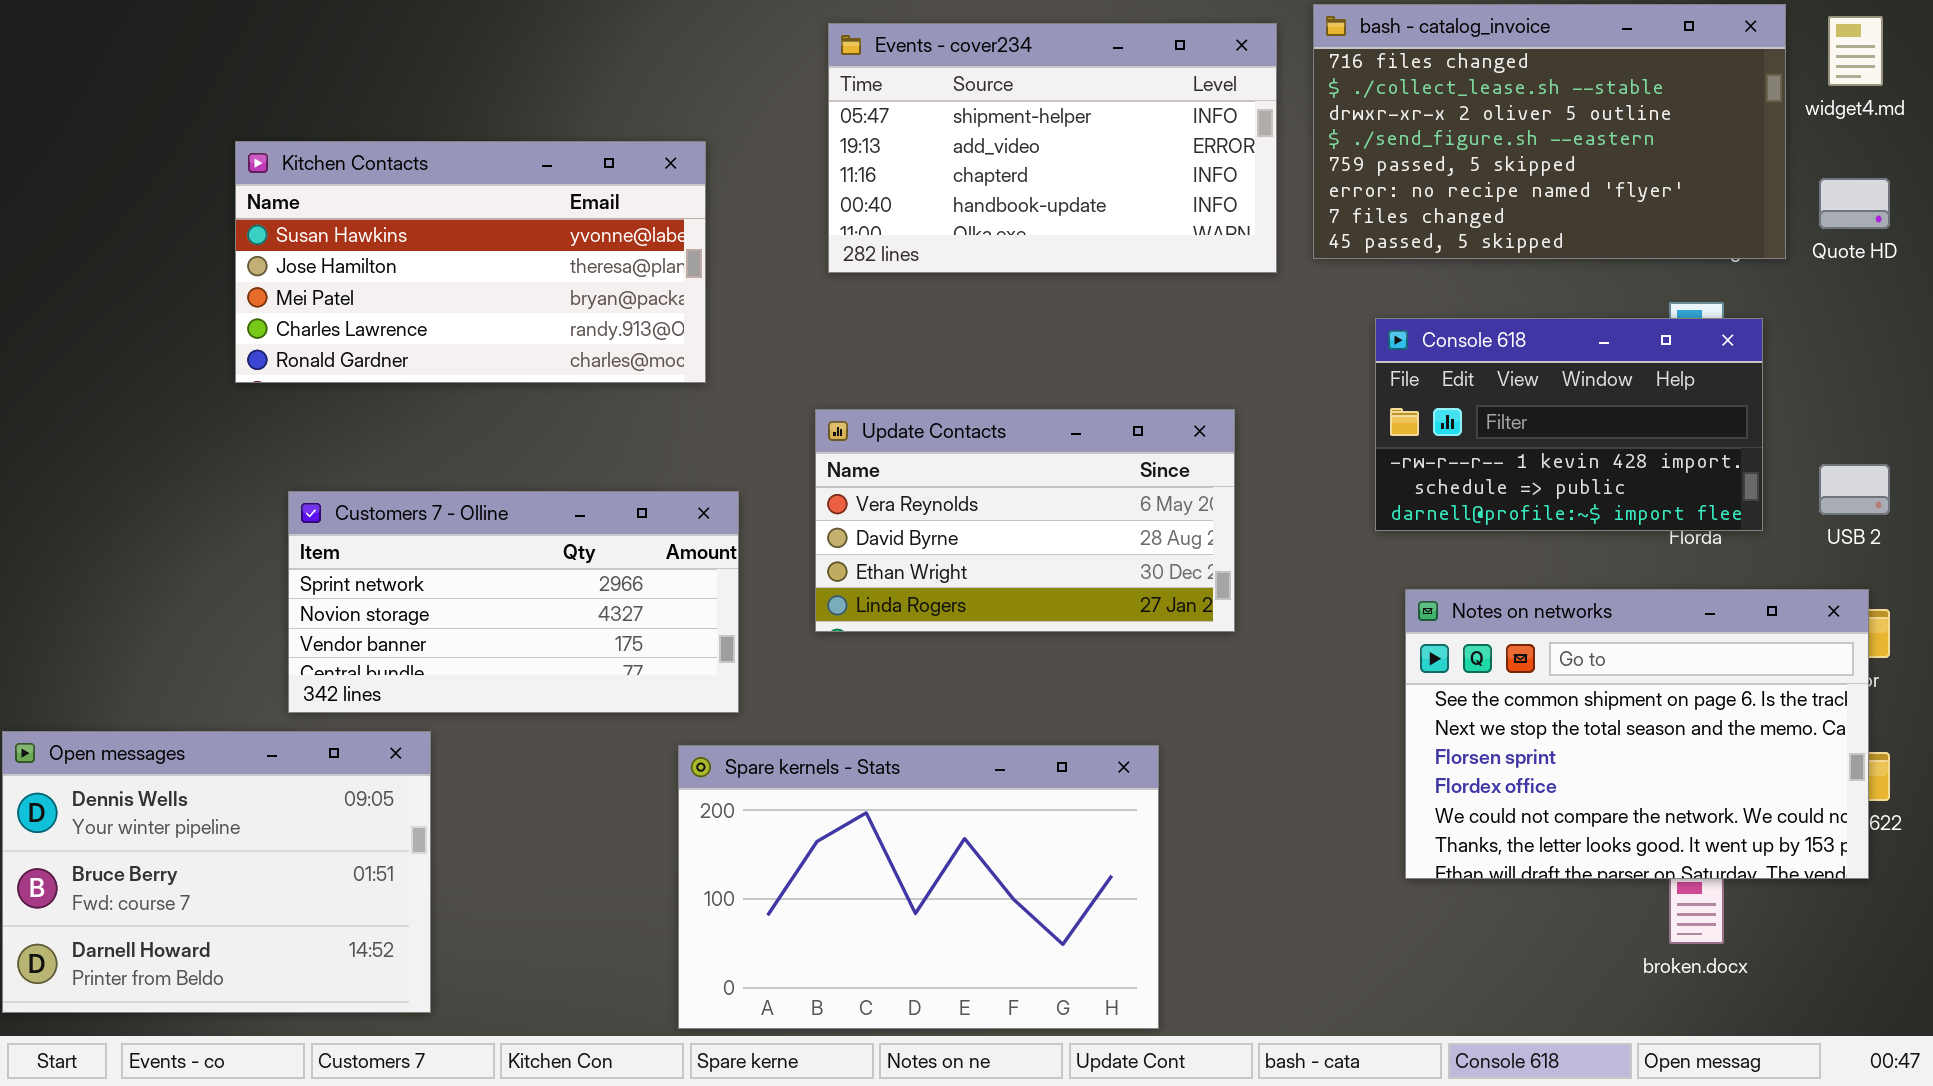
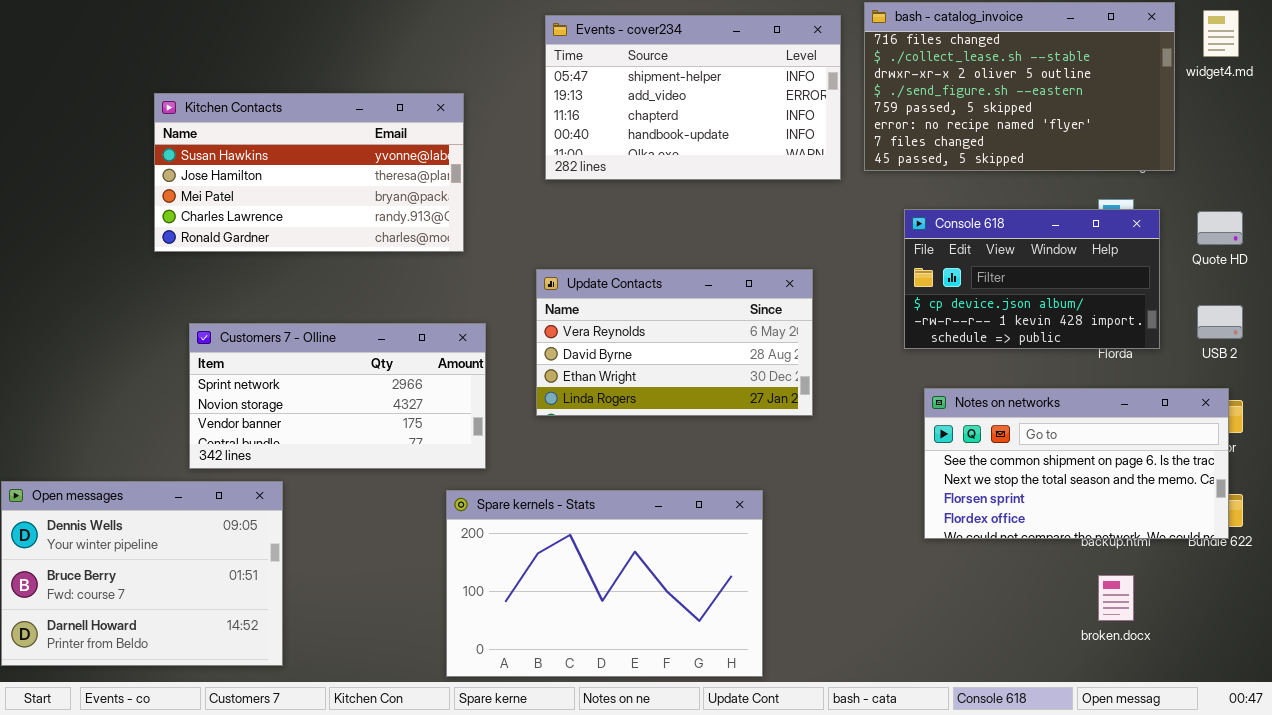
Quote HD: [1819,178,1890,229] -> [1197,211,1243,245], moved
Console 618: [1375,318,1763,531] -> [904,209,1160,349], scrolled up 1 row
Notes on networks: [1405,589,1869,879] -> [924,388,1229,539], resized

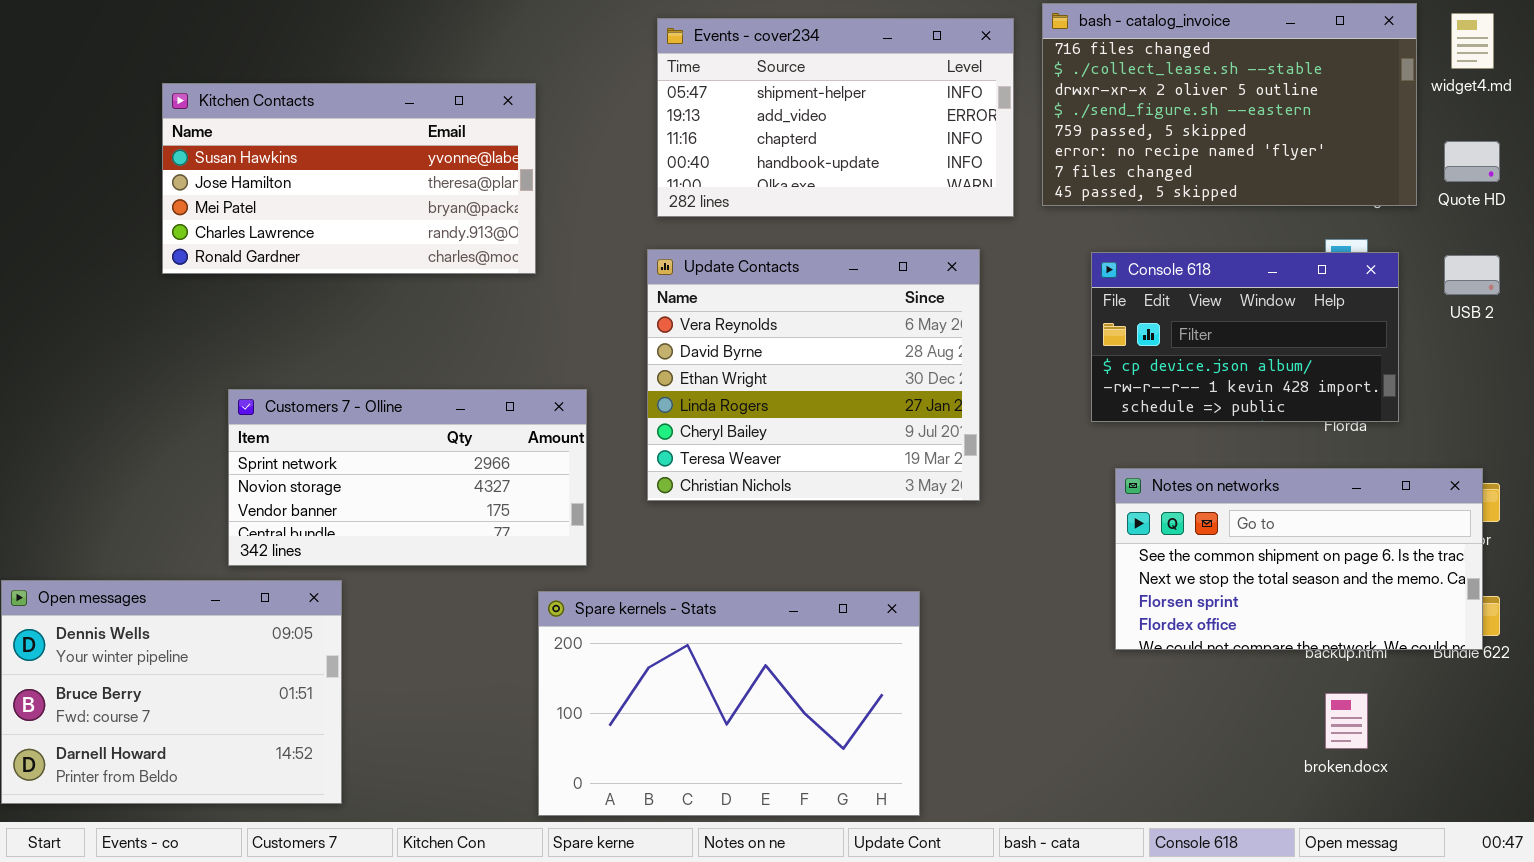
Kitchen Contacts: [154,93,464,252] -> [162,83,536,274], moved
Quote HD: [1197,211,1243,245] -> [1444,141,1500,182], moved
Update Contacts: [536,269,813,416] -> [647,249,980,501], resized
USB 2: [1197,305,1243,339] -> [1444,255,1500,295], moved

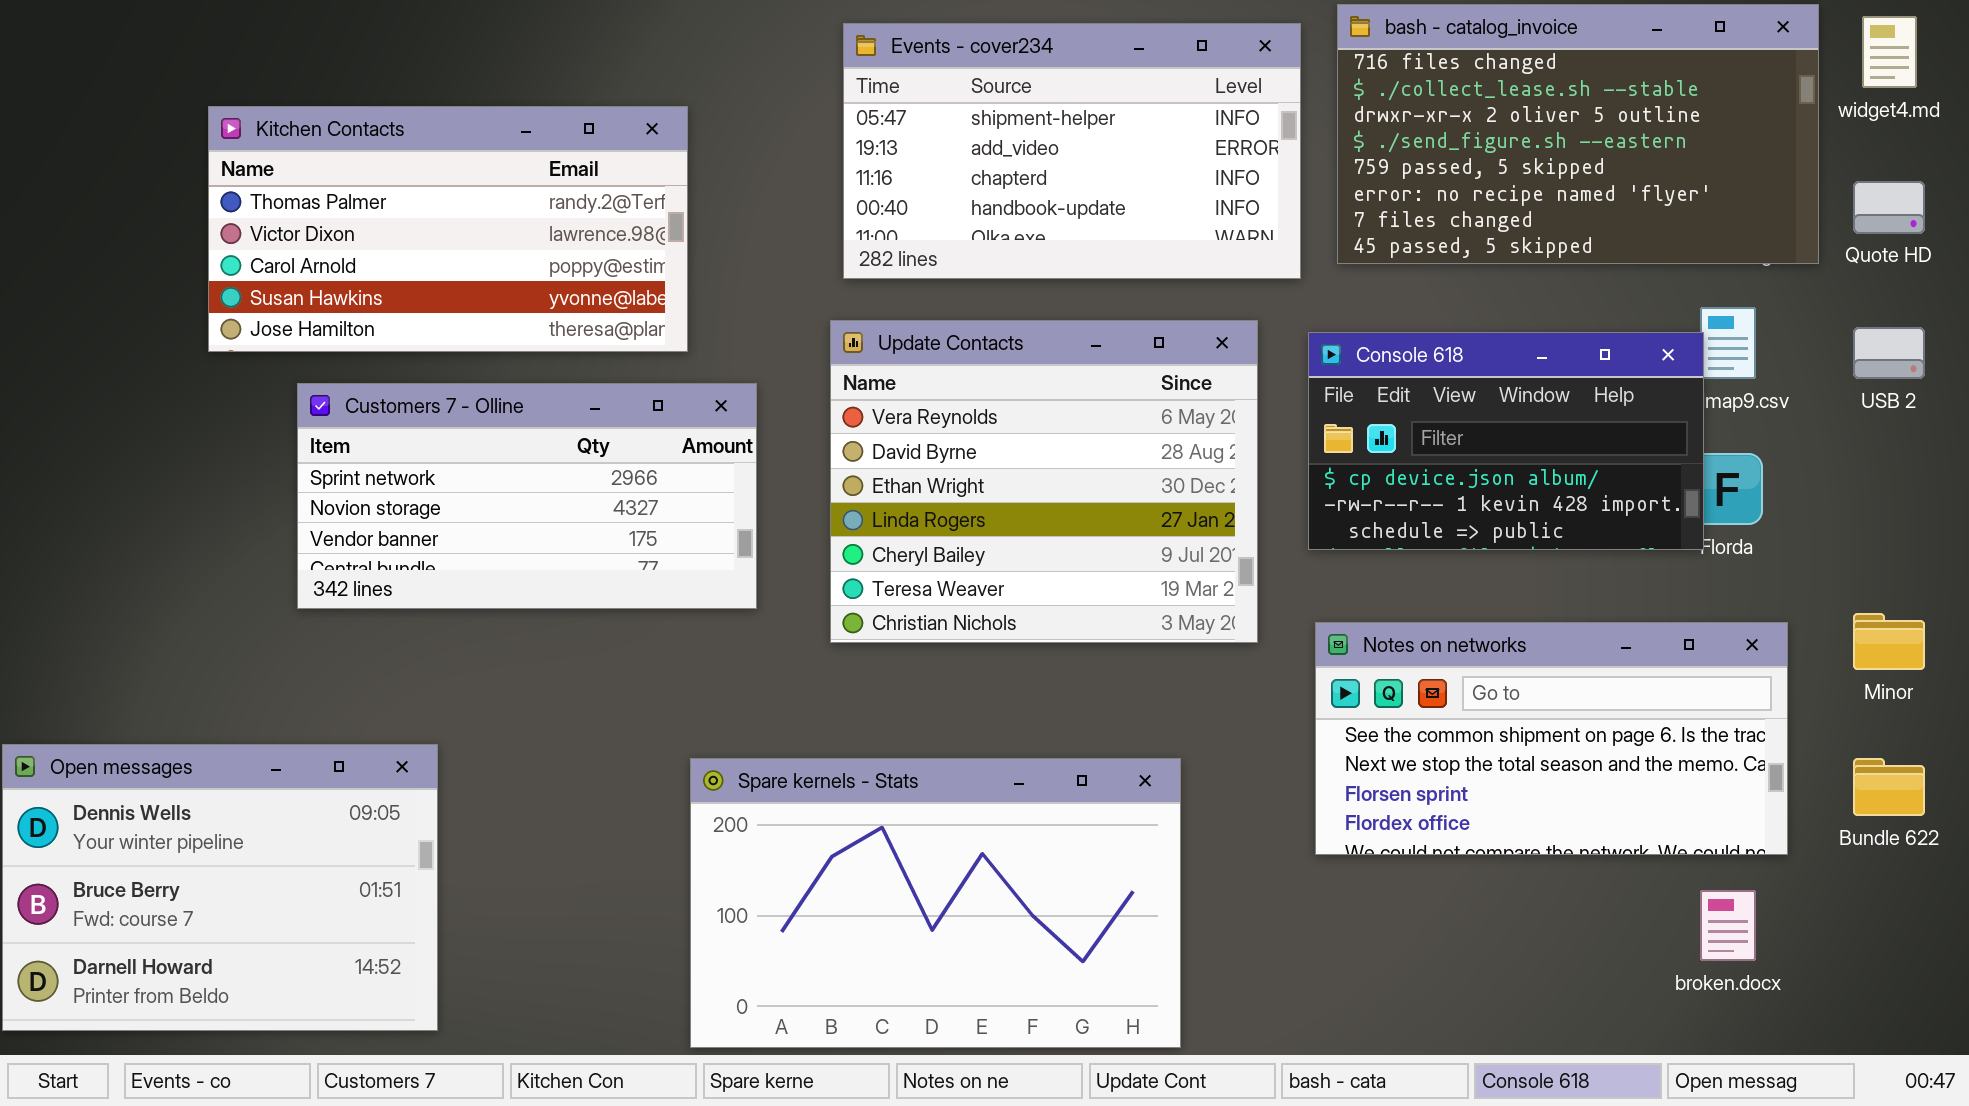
Kitchen Contacts: [162,83,536,274] -> [208,106,688,352], scrolled up 3 rows
Console 618: [1091,252,1399,422] -> [1308,332,1704,550], moved
Customers 7 - Olline: [228,389,587,566] -> [297,383,757,609], moved
Notes on networks: [1115,468,1483,650] -> [1315,622,1788,855], moved

